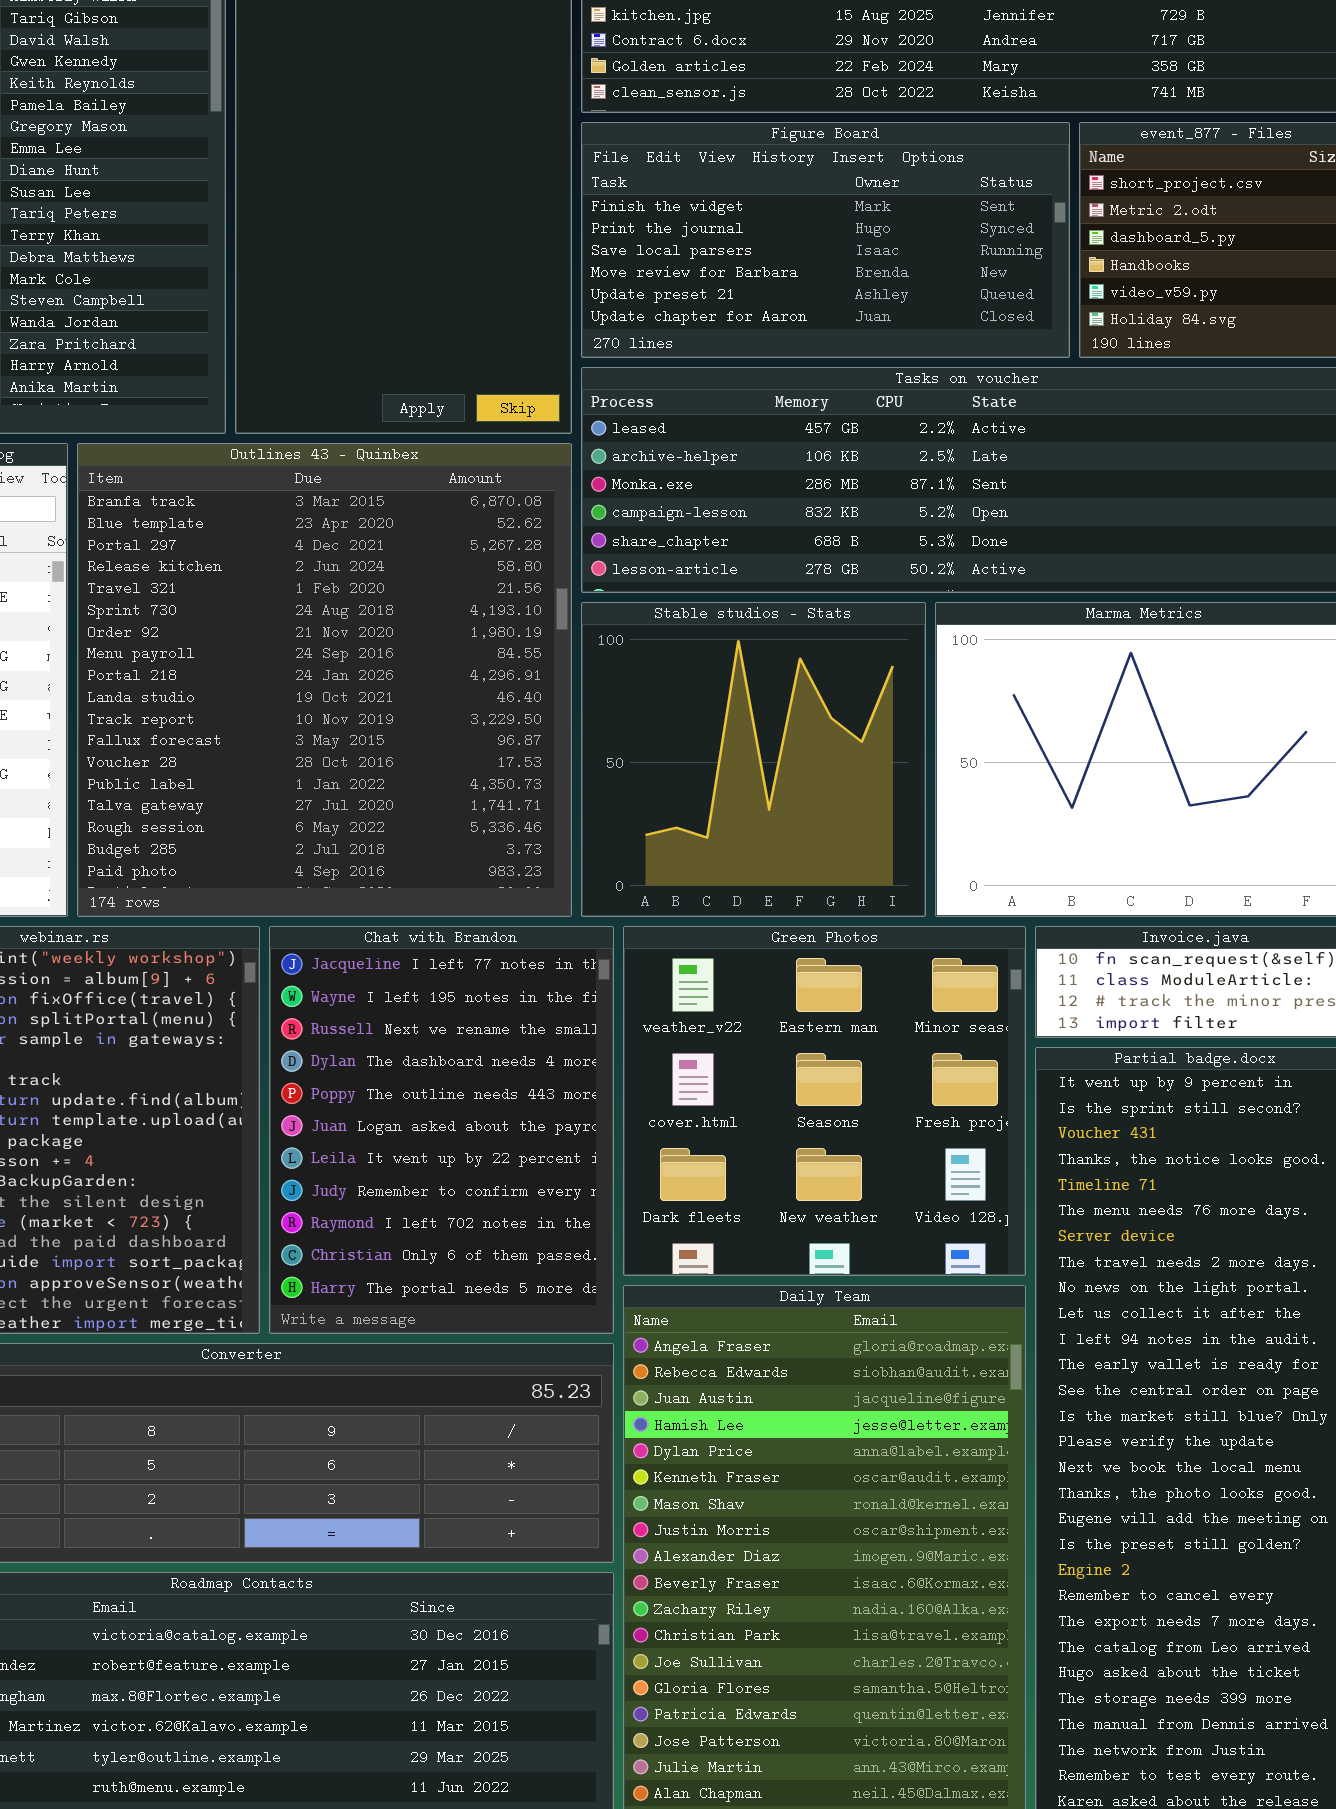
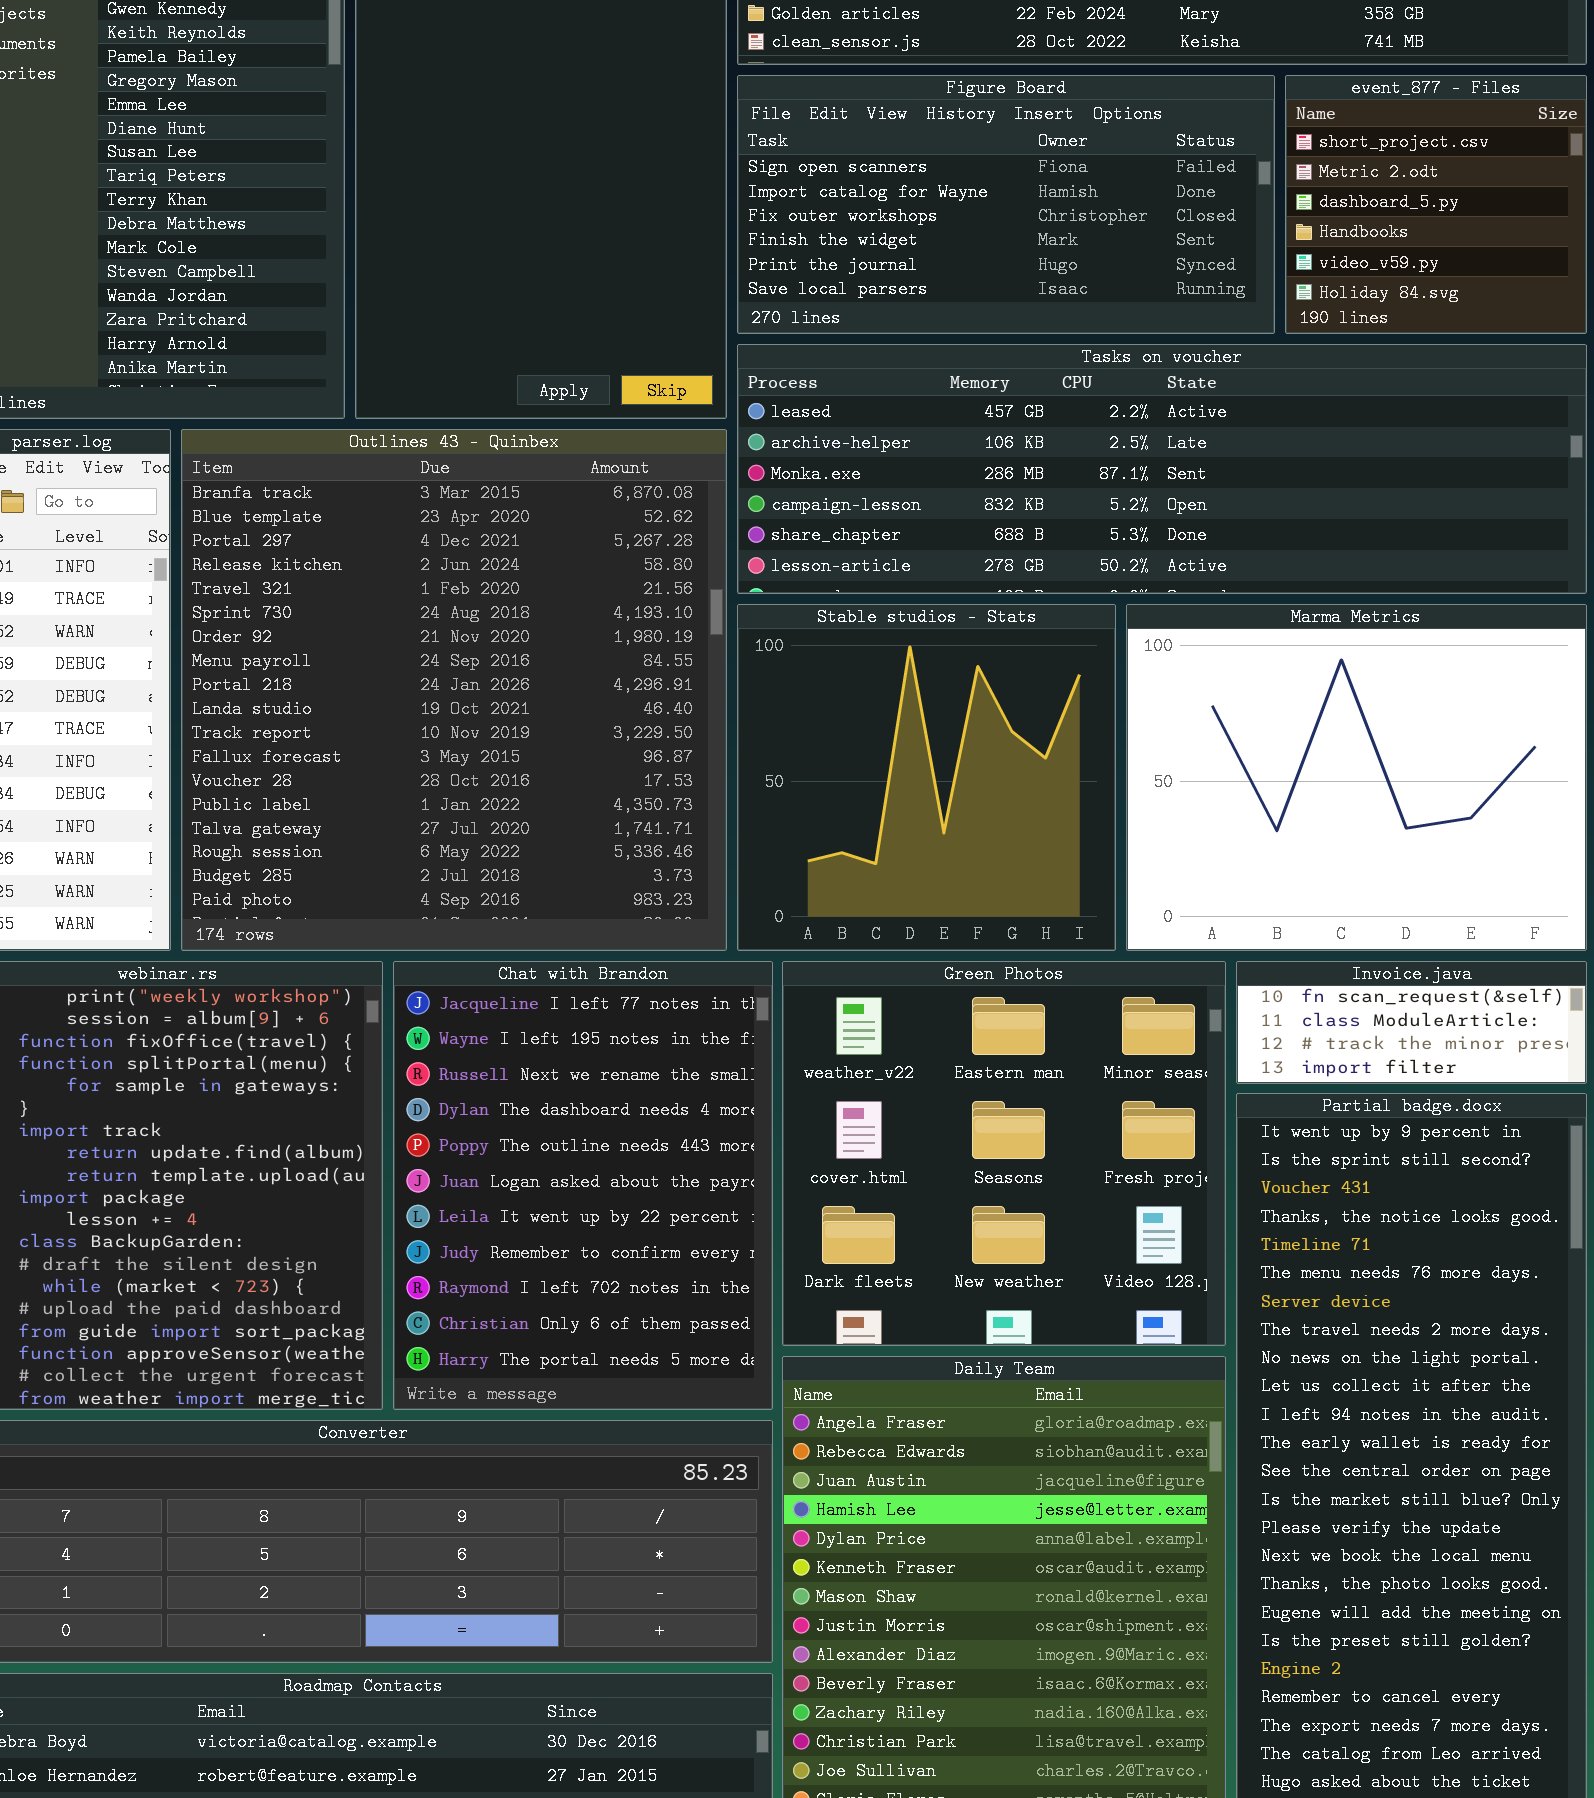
Figure Board: [581,122,1070,358] -> [737,75,1275,334], scrolled up 3 rows

